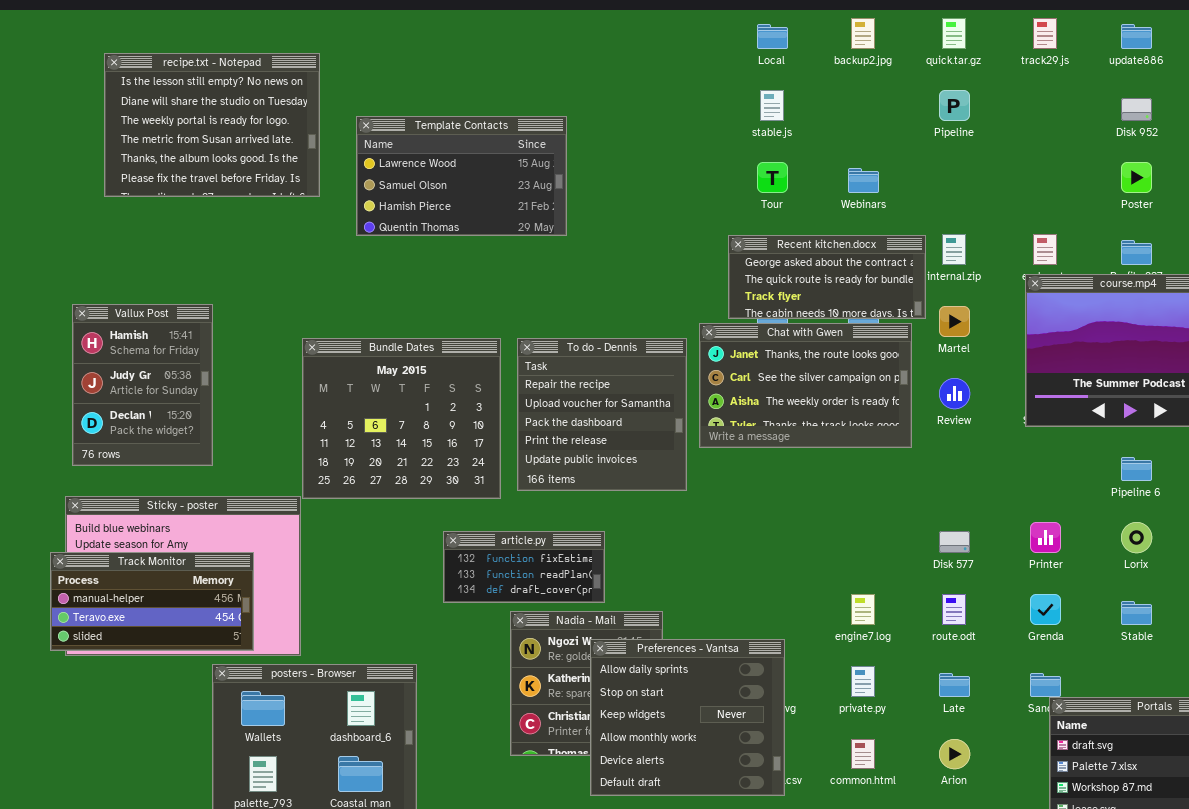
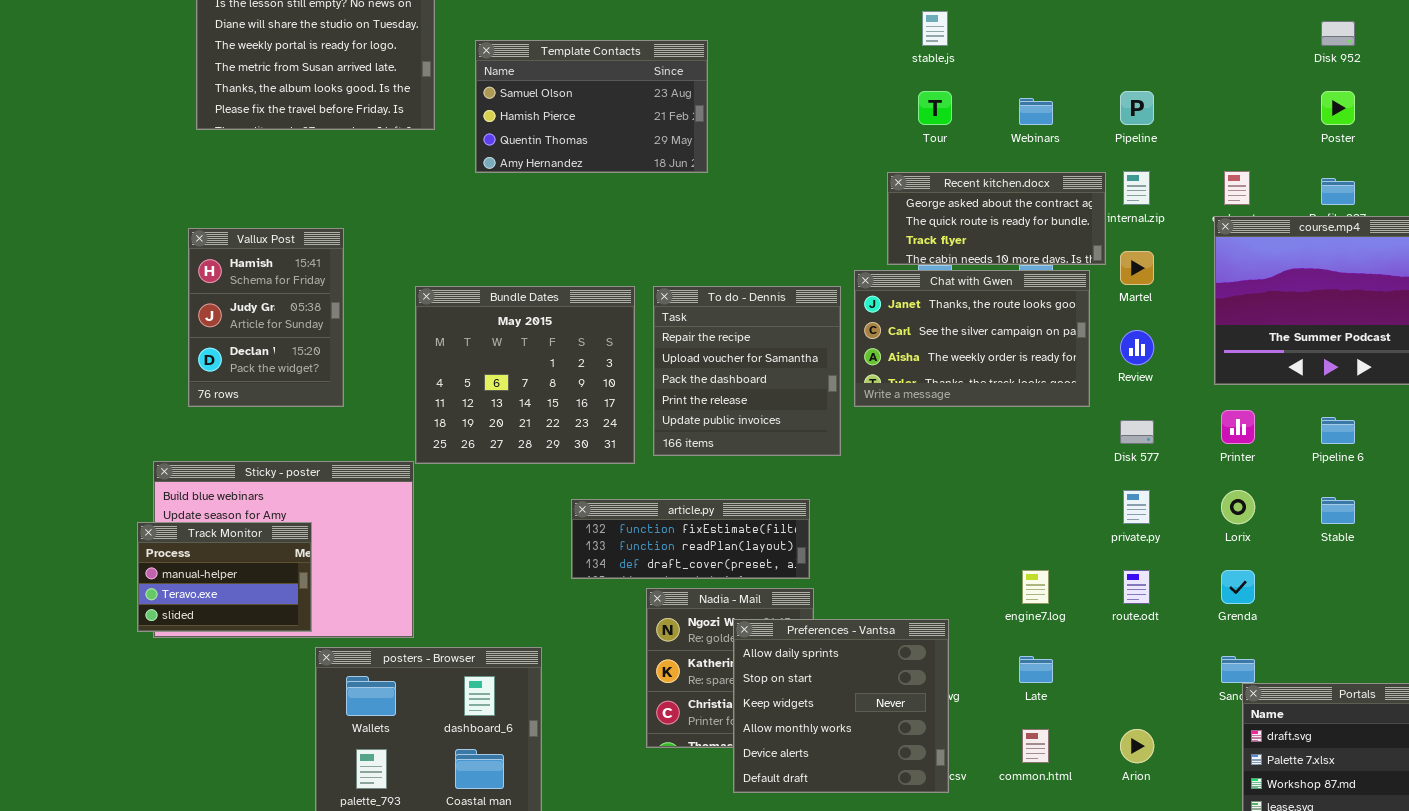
Pipeline: [939,90,970,121] -> [1120,91,1154,125], moved
Template Contacts: [356,116,567,236] -> [475,40,708,173], scrolled down 1 row
Vallux Post: [72,304,213,466] -> [188,228,344,407], moved
Printer: [1030,522,1061,553] -> [1221,410,1255,444], moved
Lorix: [1121,522,1152,553] -> [1221,490,1255,524], moved
article.py: [443,531,605,603] -> [571,499,810,579], resized
Disk 577: [939,531,970,553] -> [1120,420,1154,444], moved
Track Monitor: [50,552,254,651] -> [137,522,312,632], resized
Stable: [1121,601,1152,625] -> [1321,497,1355,524], moved
private.py: [851,666,875,697] -> [1123,490,1150,524], moved
Late: [939,673,970,697] -> [1019,656,1053,683], moved

